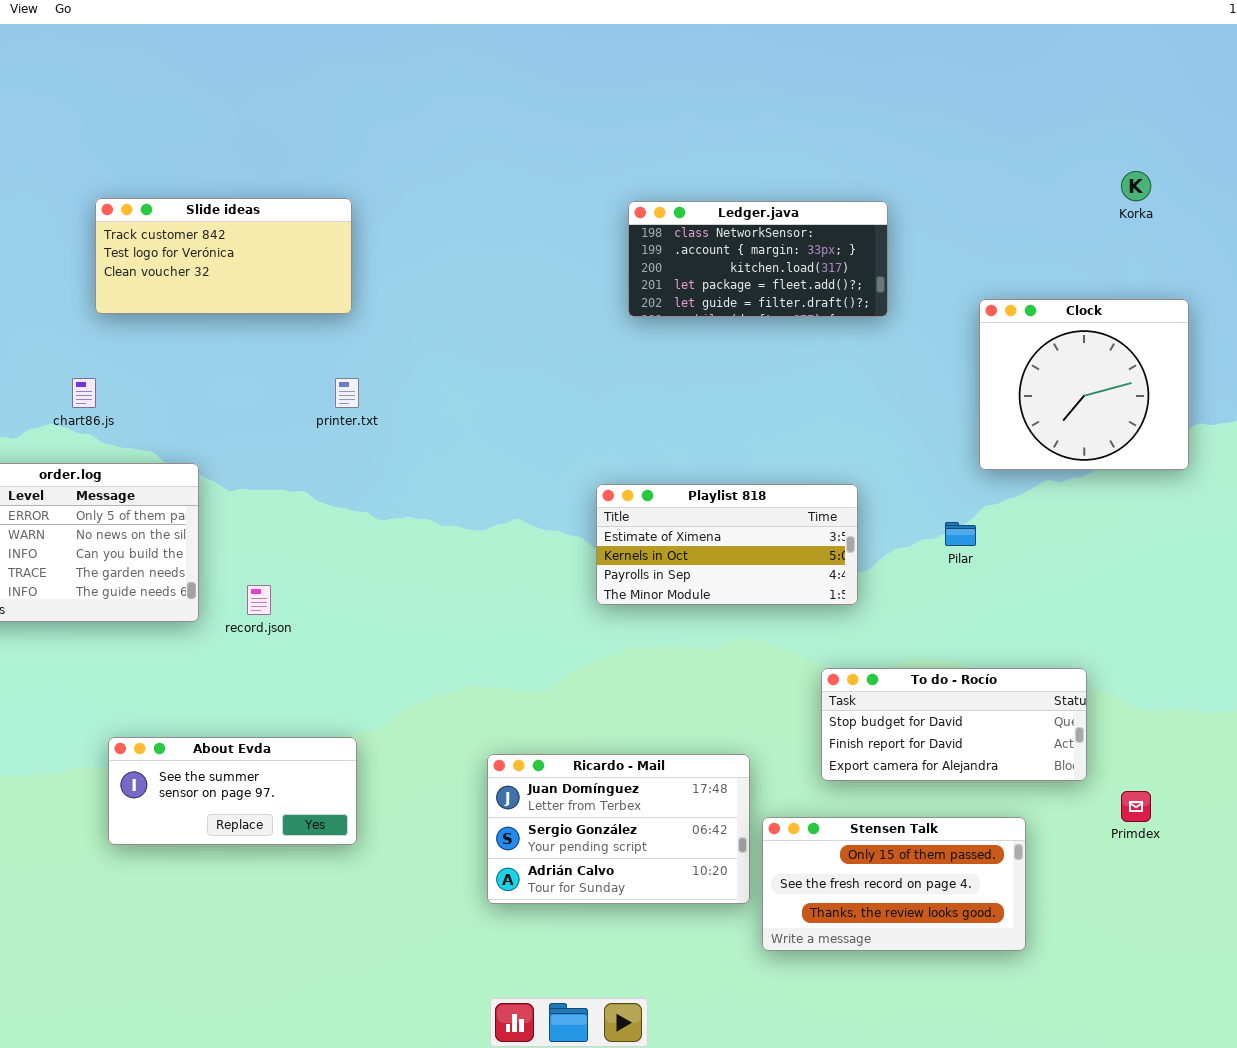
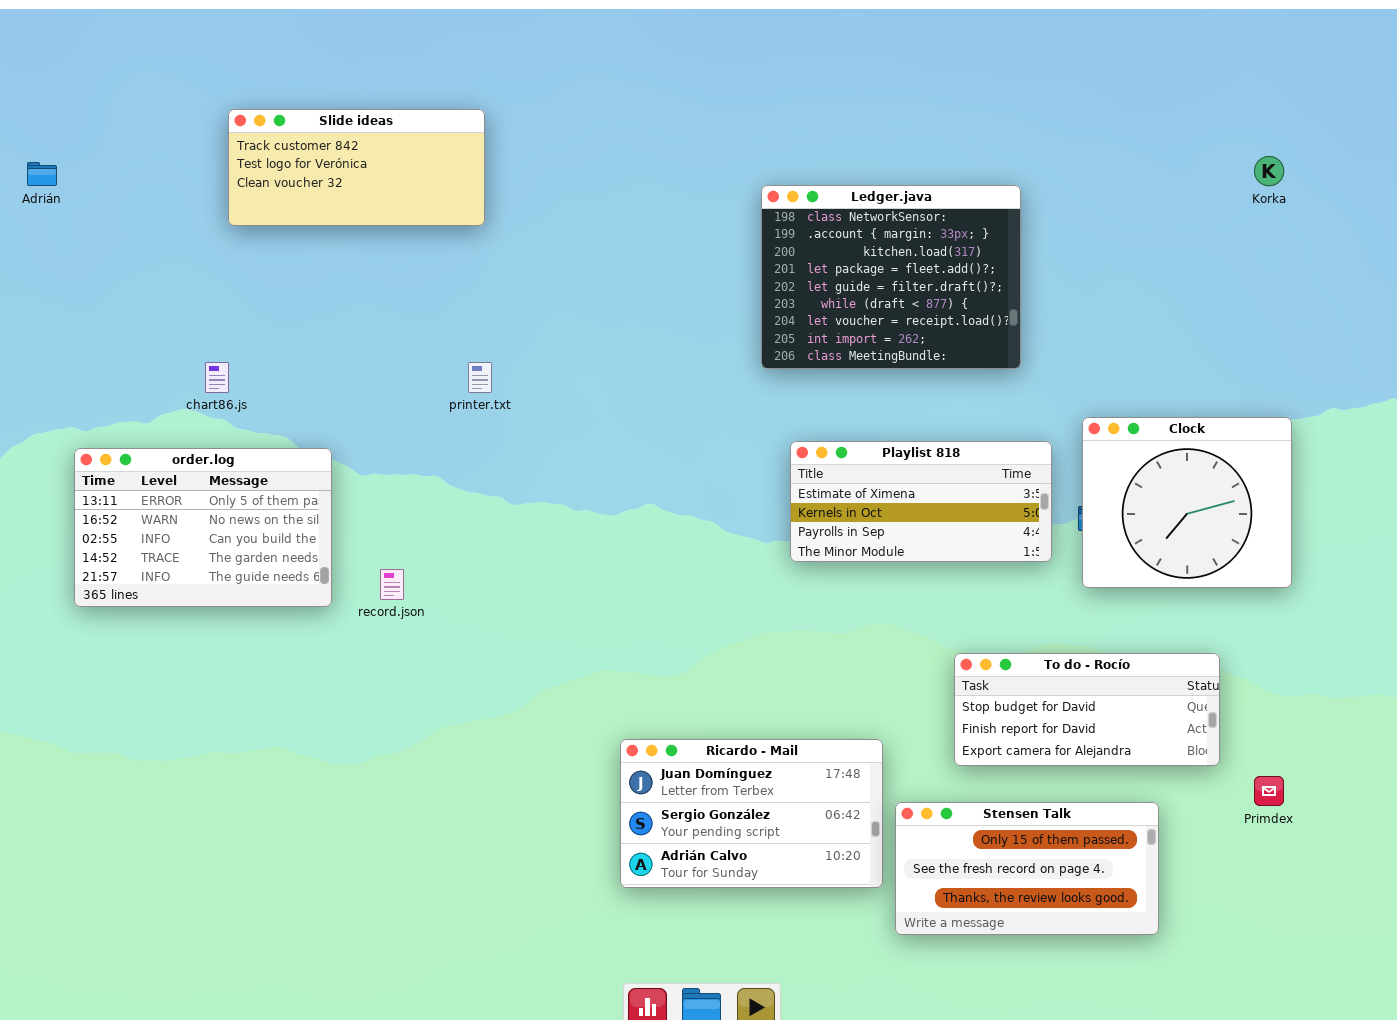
Slide ideas: [95,198,352,314] -> [228,109,485,226], moved
Ledger.java: [628,201,888,317] -> [761,185,1021,369], resized
Clock: [979,299,1189,470] -> [1082,417,1292,588], moved
Playlist 818: [596,484,858,605] -> [790,441,1052,562], moved
About Evda: [108,737,357,845] -> none, closed

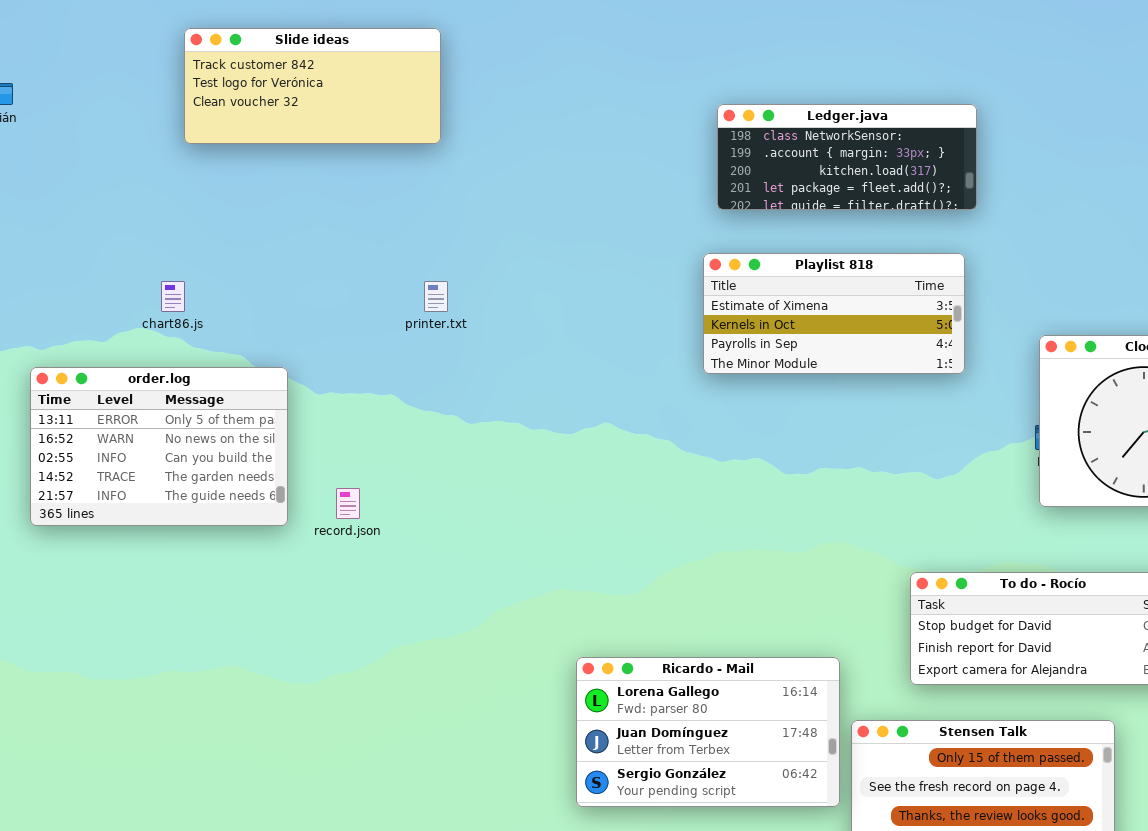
Ledger.java: [761,185,1021,369] -> [717,104,977,210], resized
Playlist 818: [790,441,1052,562] -> [703,253,965,374], moved
Ricardo - Mail: [620,739,883,888] -> [576,657,840,807], scrolled up 1 row

